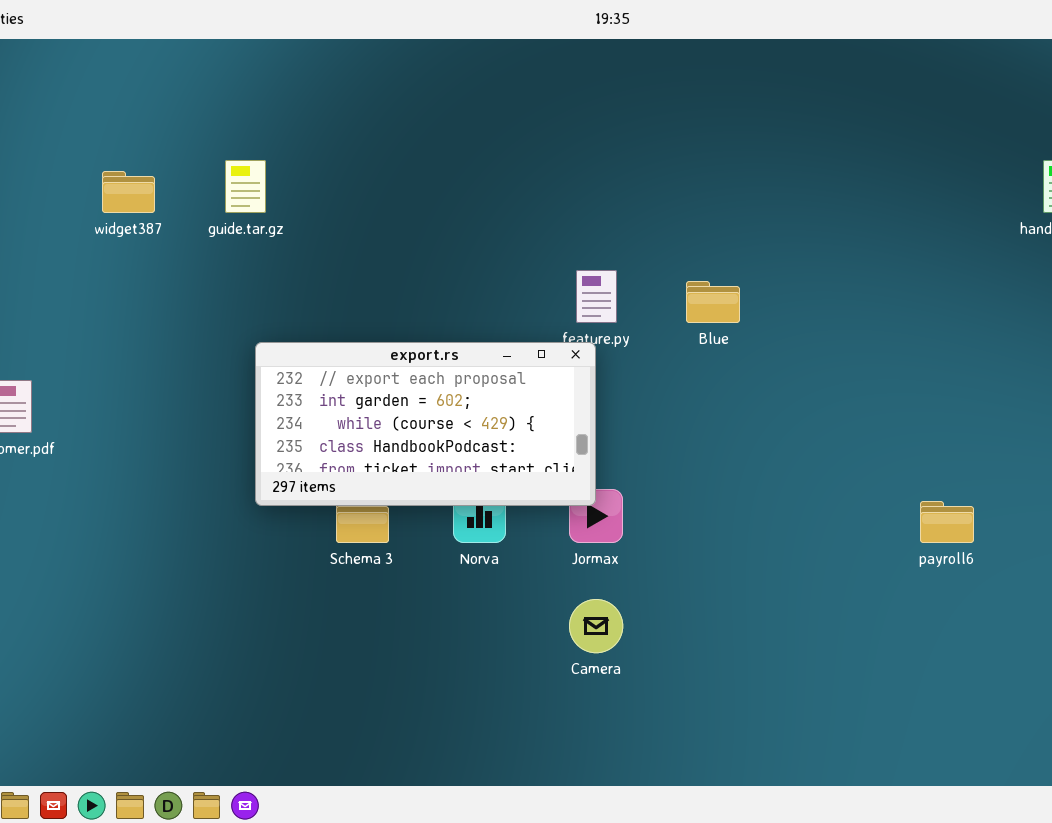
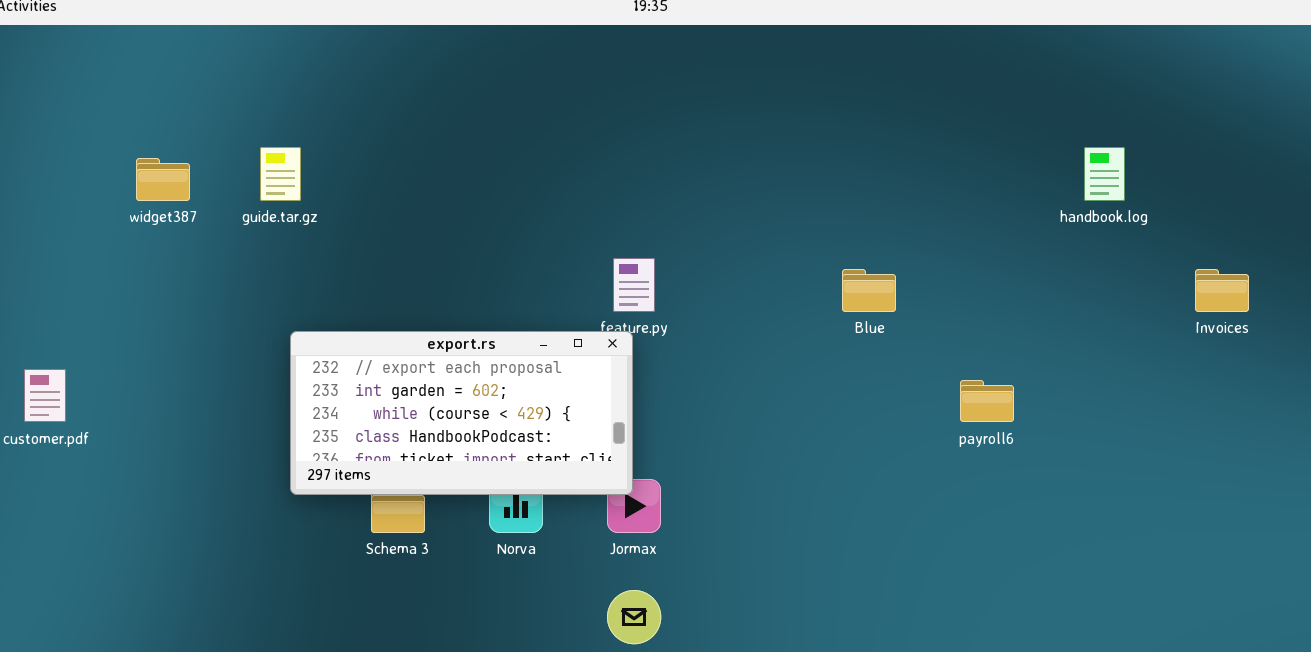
Blue: [686,281,740,323] -> [842,269,896,312], moved
payroll6: [920,501,974,543] -> [960,380,1014,422], moved

